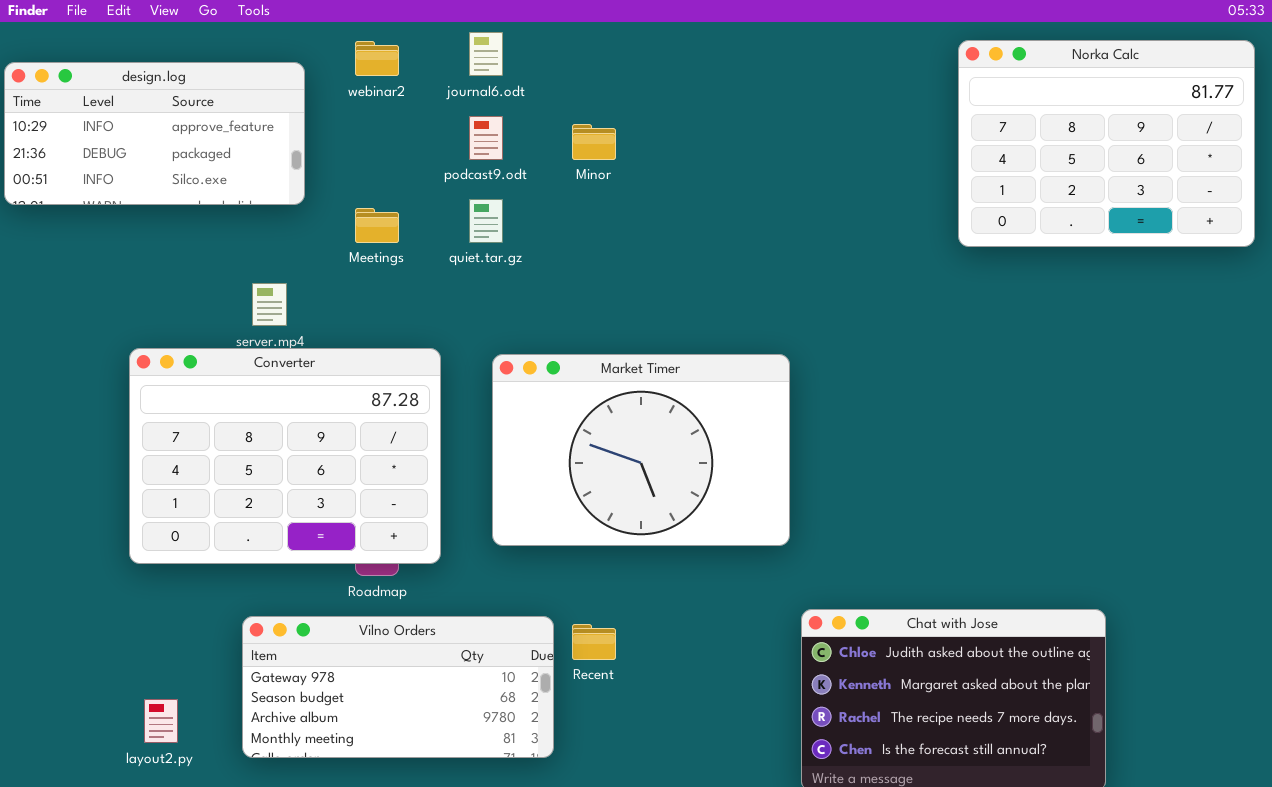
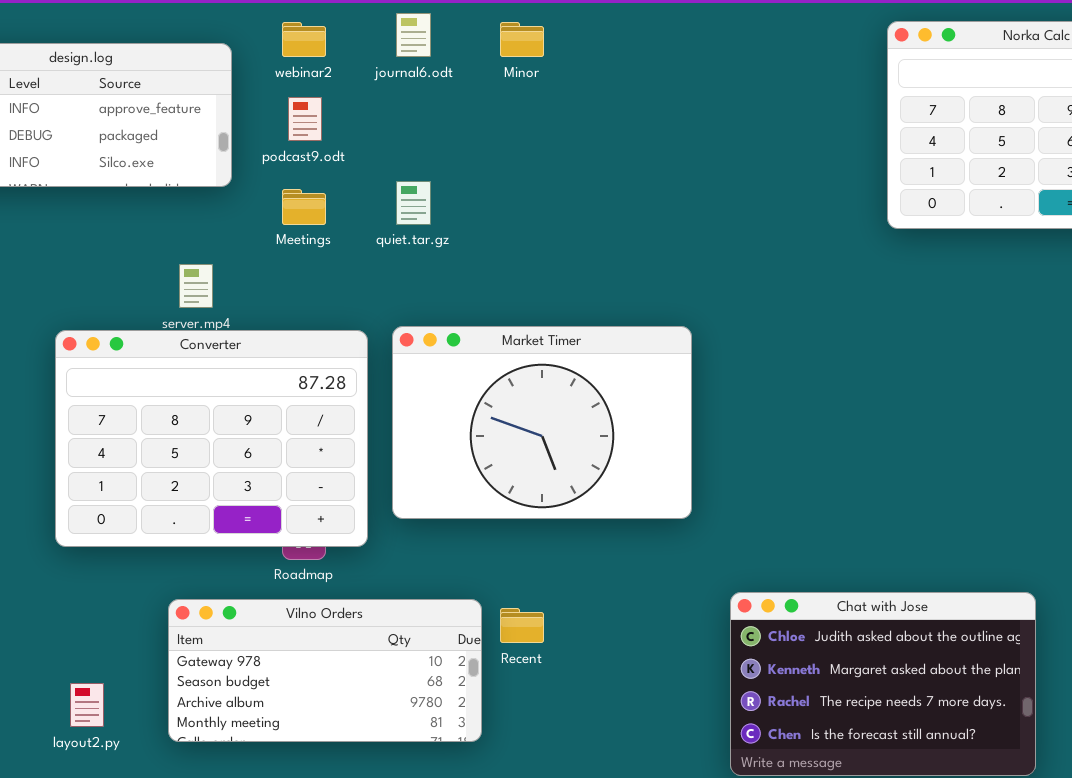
podcast9.odt: [469,116,503,160] -> [288,97,322,141], moved
Minor: [572,124,616,160] -> [500,22,544,57], moved
Market Timer: [492,354,790,546] -> [392,326,692,519], moved

